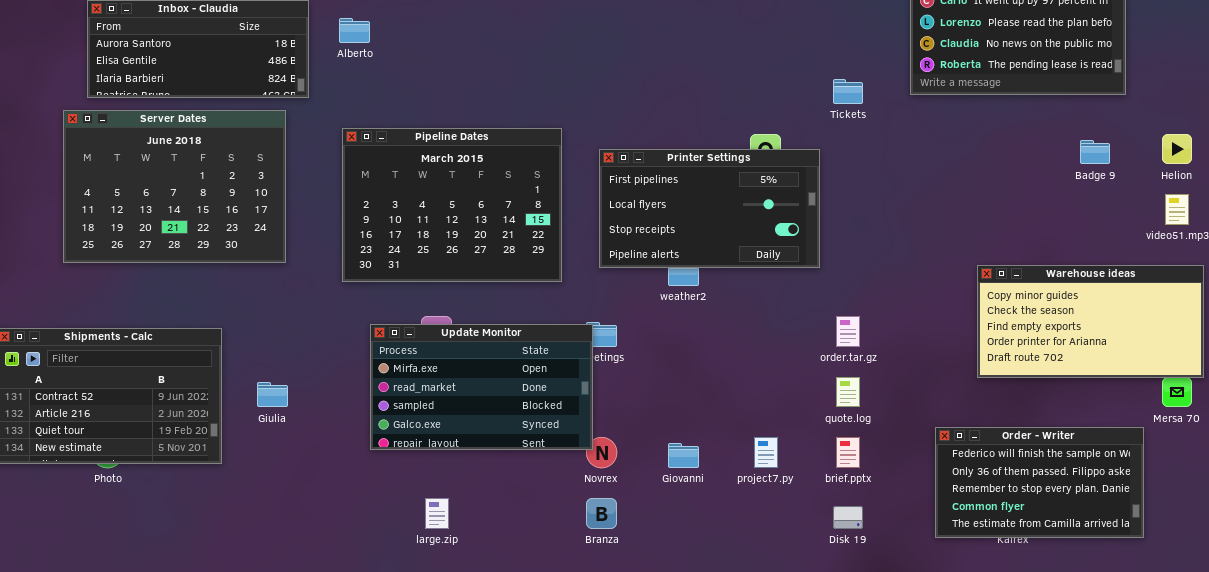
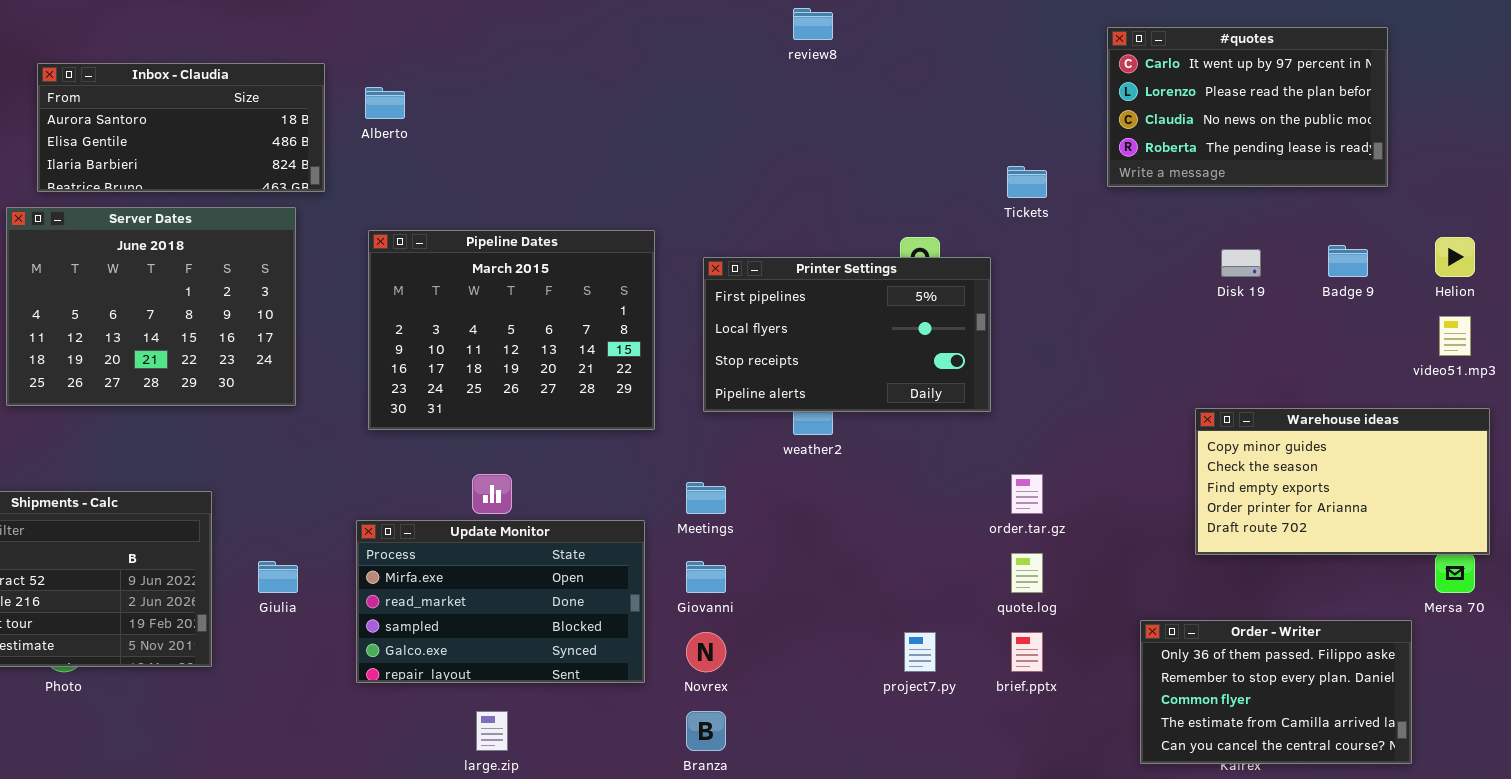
Update Monitor: [370,324,593,450] -> [356,520,645,683], moved
Order - Writer: [935,427,1144,538] -> [1140,620,1412,764], scrolled down 1 row
Giovanni: [668,443,699,468] -> [686,561,726,593], moved
Disk 19: [833,506,863,529] -> [1221,249,1261,277], moved

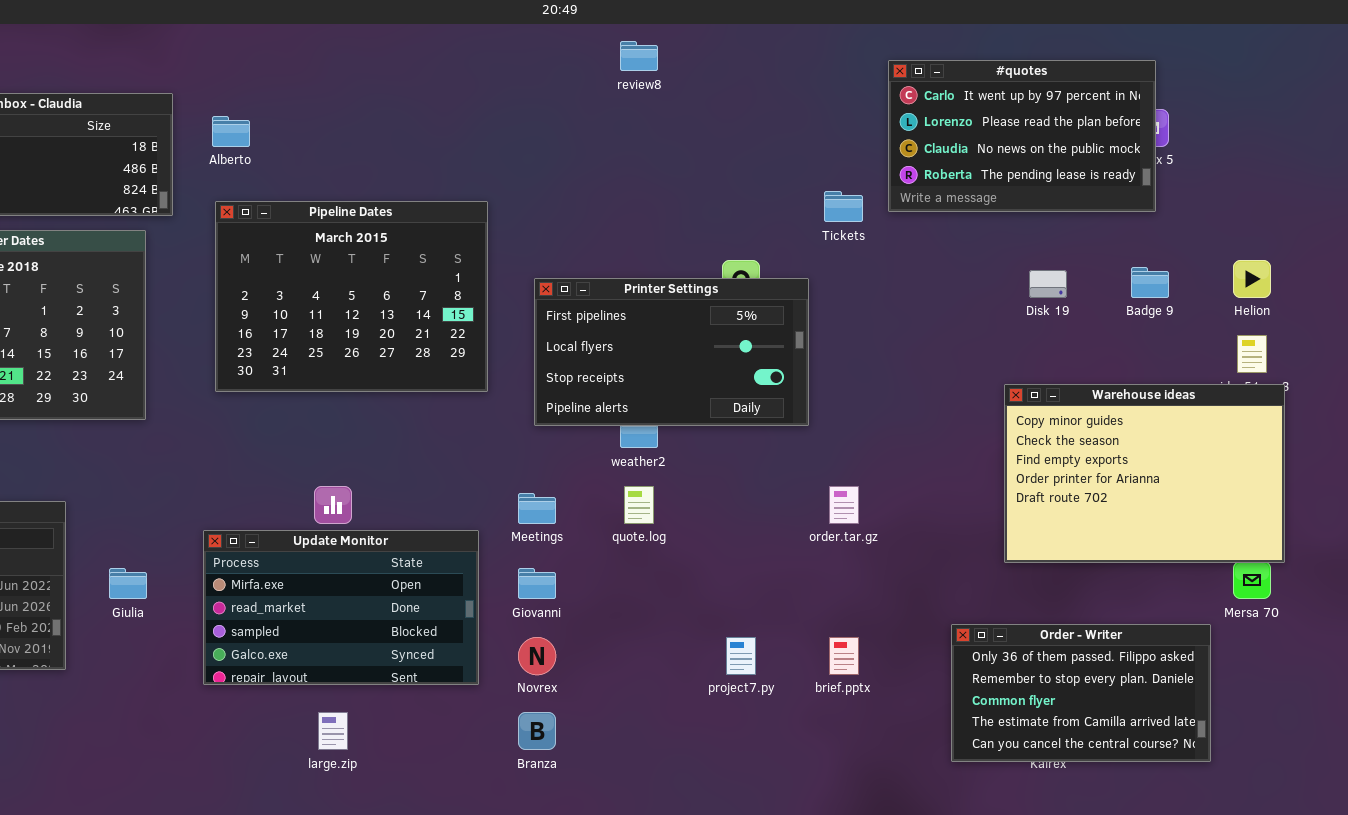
#quotes: [1107,27,1388,187] -> [888,60,1156,212], moved
Pipeline Dates: [368,230,655,430] -> [215,201,488,392], moved
Warehouse ideas: [1195,408,1490,555] -> [1004,384,1285,563], resized
quote.log: [1011,553,1043,593] -> [624,486,654,524], moved

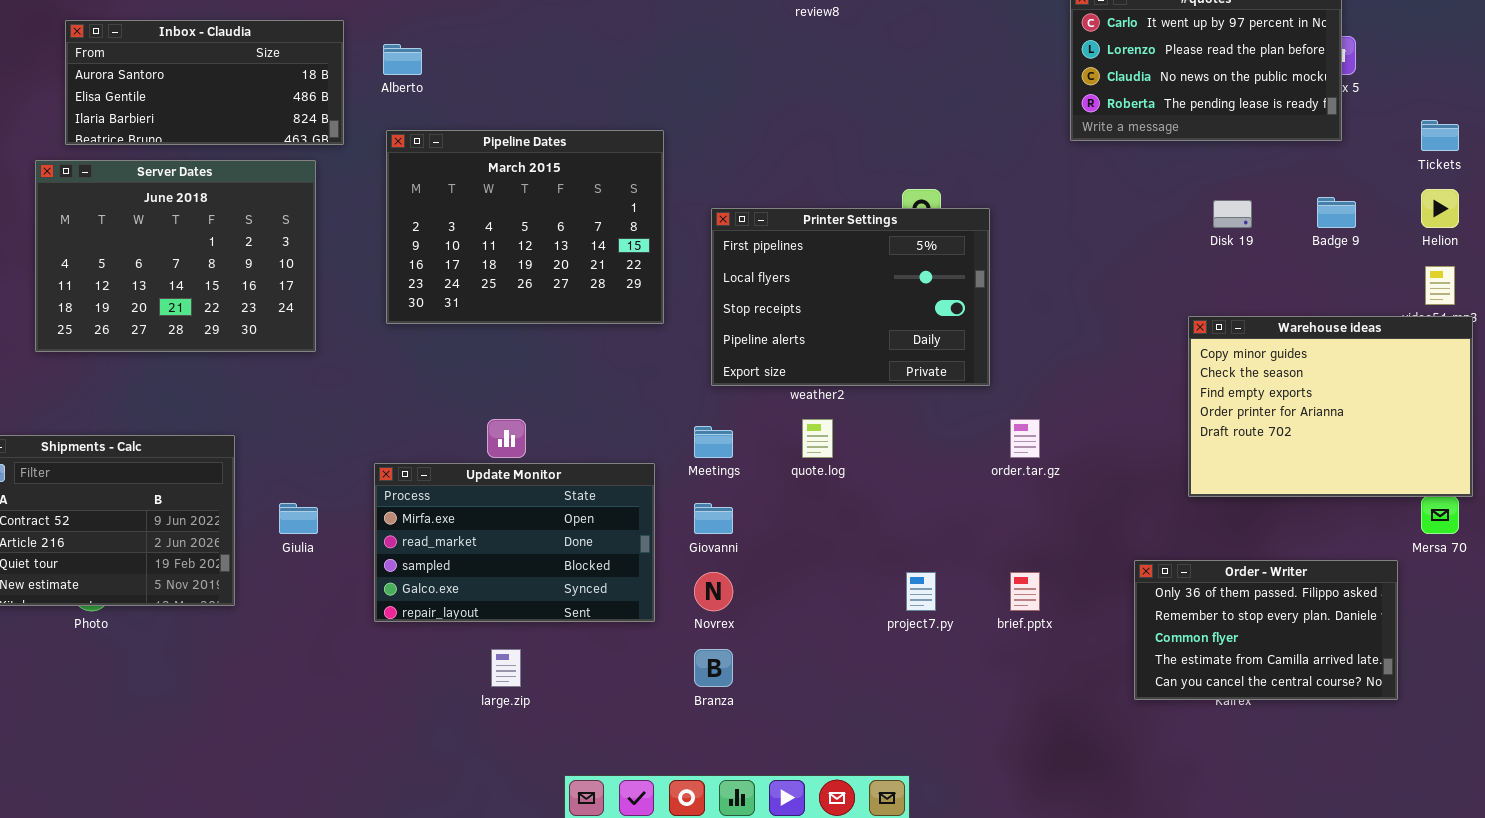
Tickets: [824,191,863,222] -> [1421,120,1459,151], moved
Printer Settings: [534,278,809,426] -> [711,208,990,386], resized

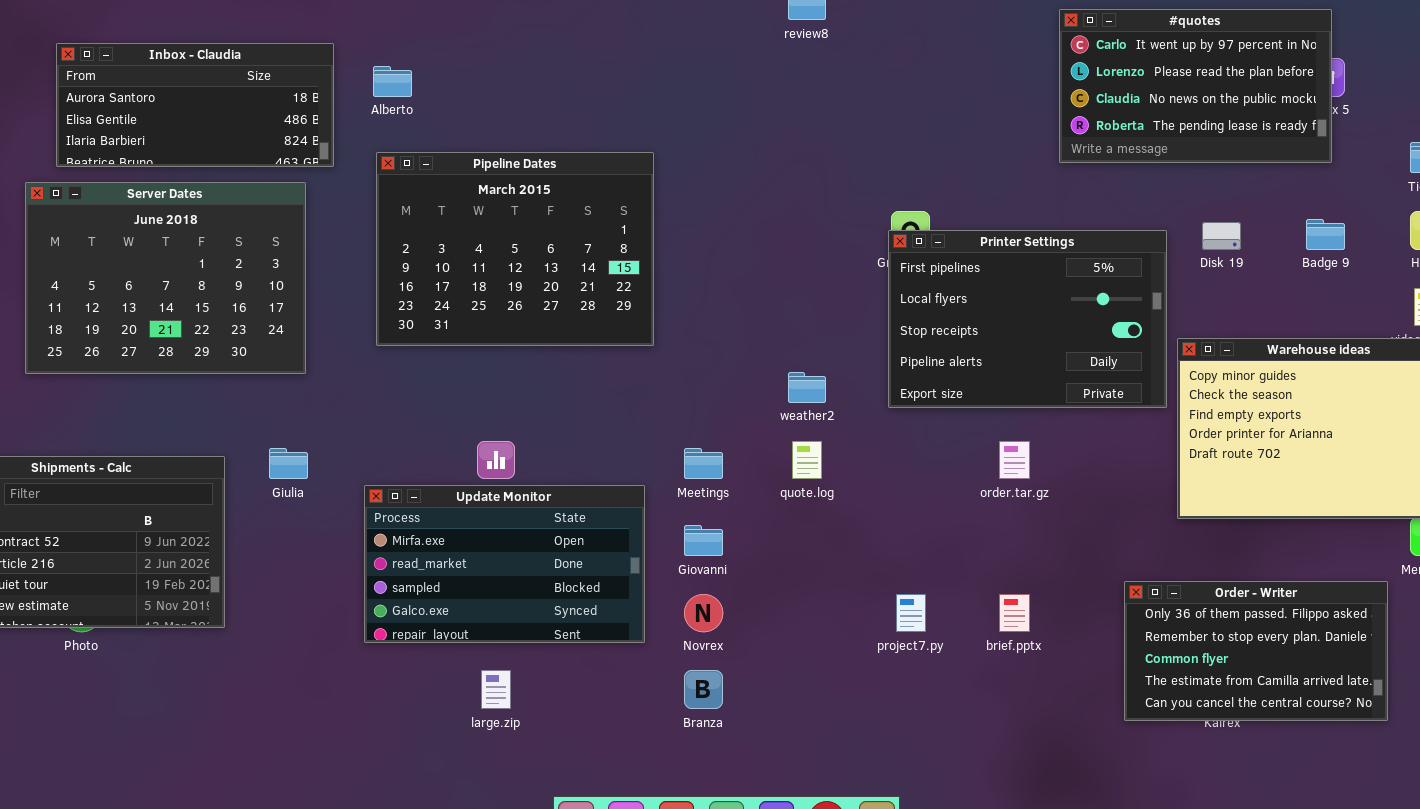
Printer Settings: [711,208,990,386] -> [888,230,1167,408], moved
Giulia: [279,503,318,534] -> [269,448,308,479], moved

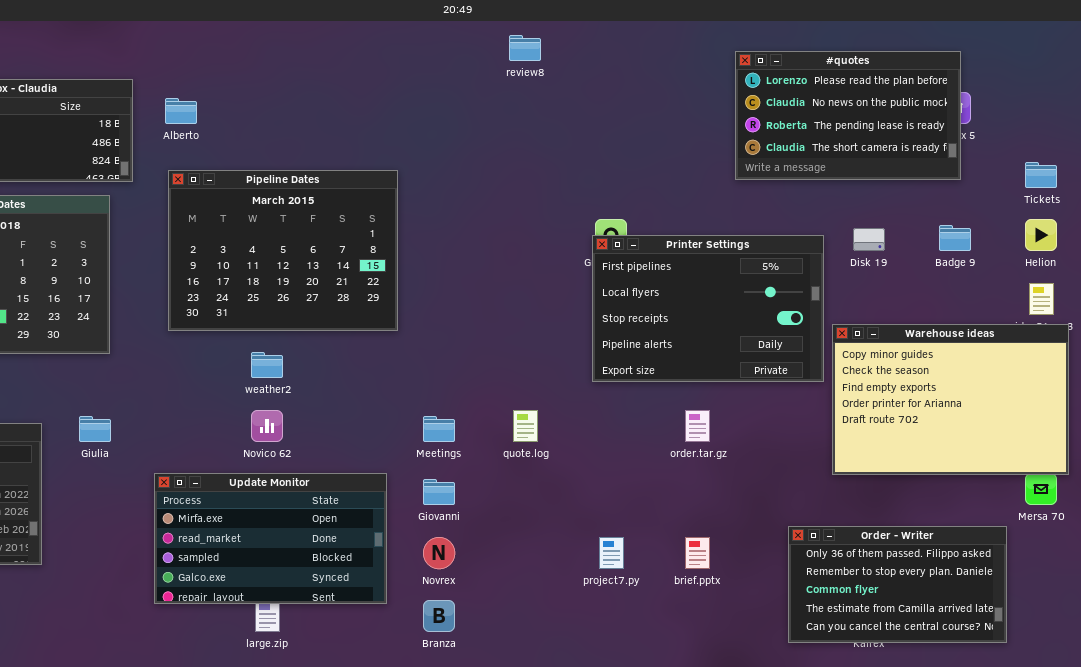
#quotes: [1059,9,1332,163] -> [735,51,961,180], scrolled down 1 row
weather2: [788,372,826,403] -> [251,352,283,378], moved
Update Monitor: [364,485,645,643] -> [154,473,387,604], moved

